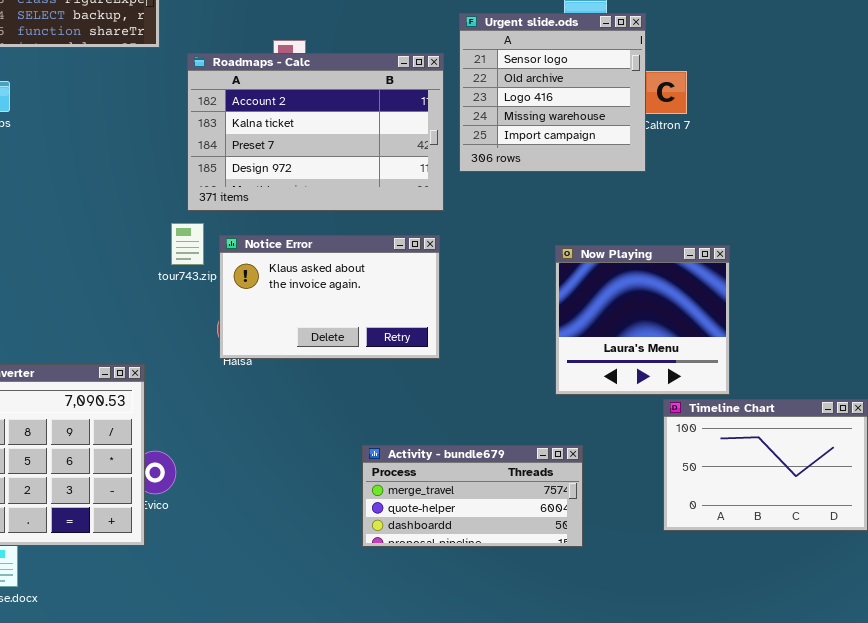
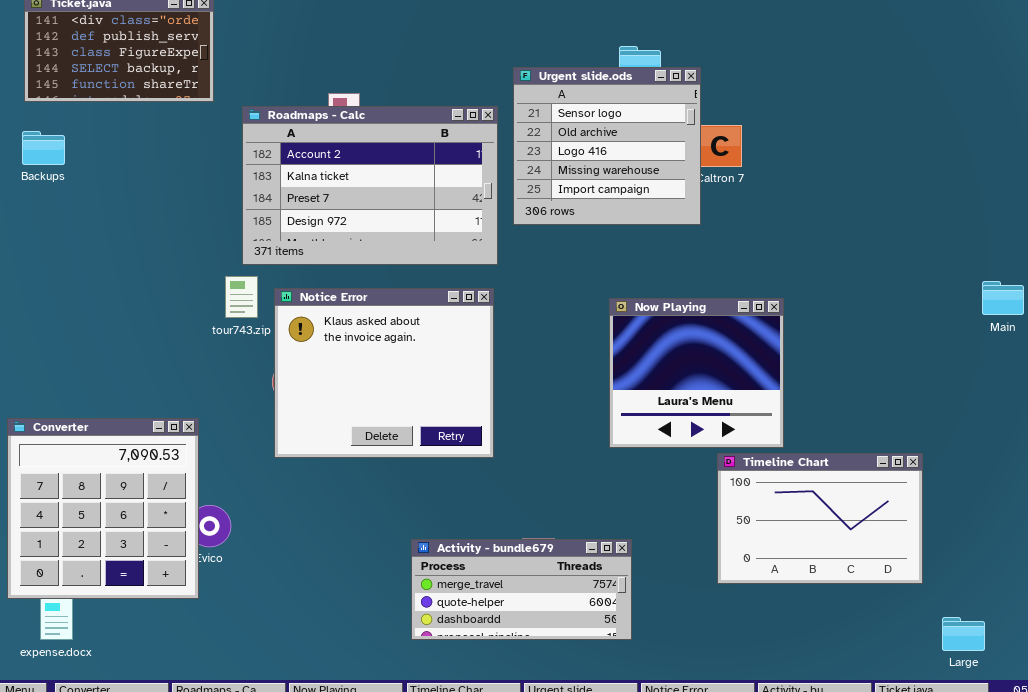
Notice Error: [219,235,440,359] -> [274,288,494,458], resized
Activity - bundle679: [362,445,583,547] -> [411,539,632,640], moved

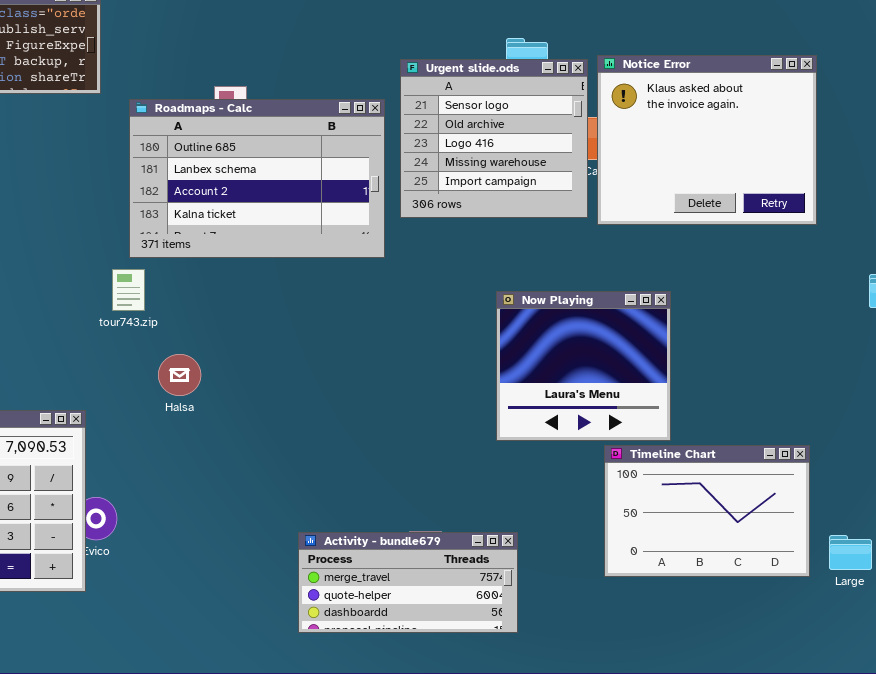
Roadmaps - Calc: [242,106,498,265] -> [129,99,385,258], scrolled up 2 rows
Notice Error: [274,288,494,458] -> [597,55,817,225], moved
Large: [942,617,985,651] -> [829,535,872,570], moved

